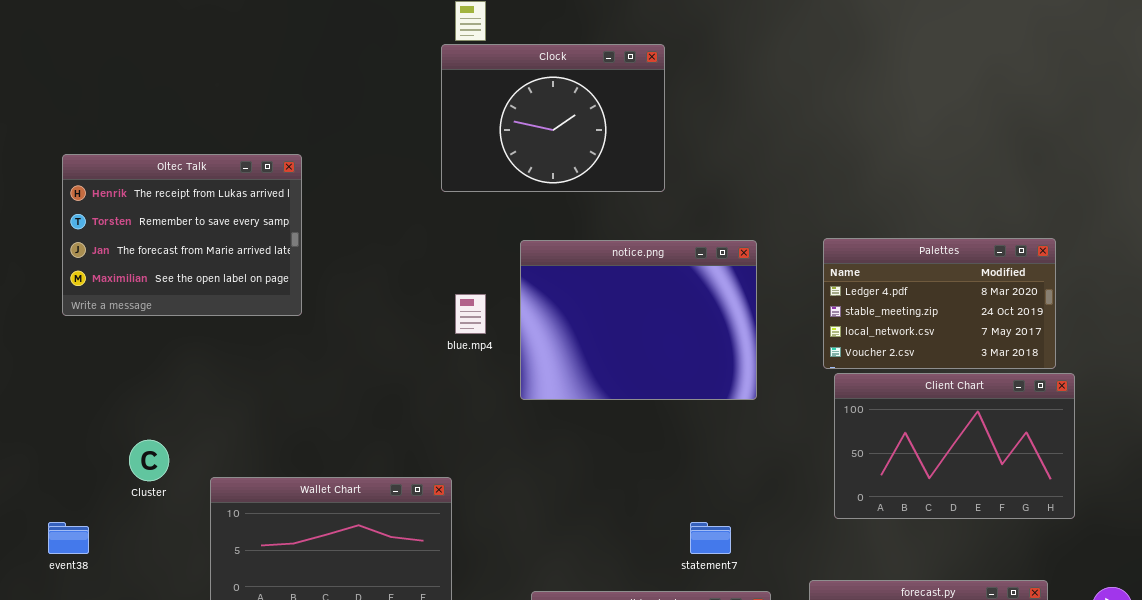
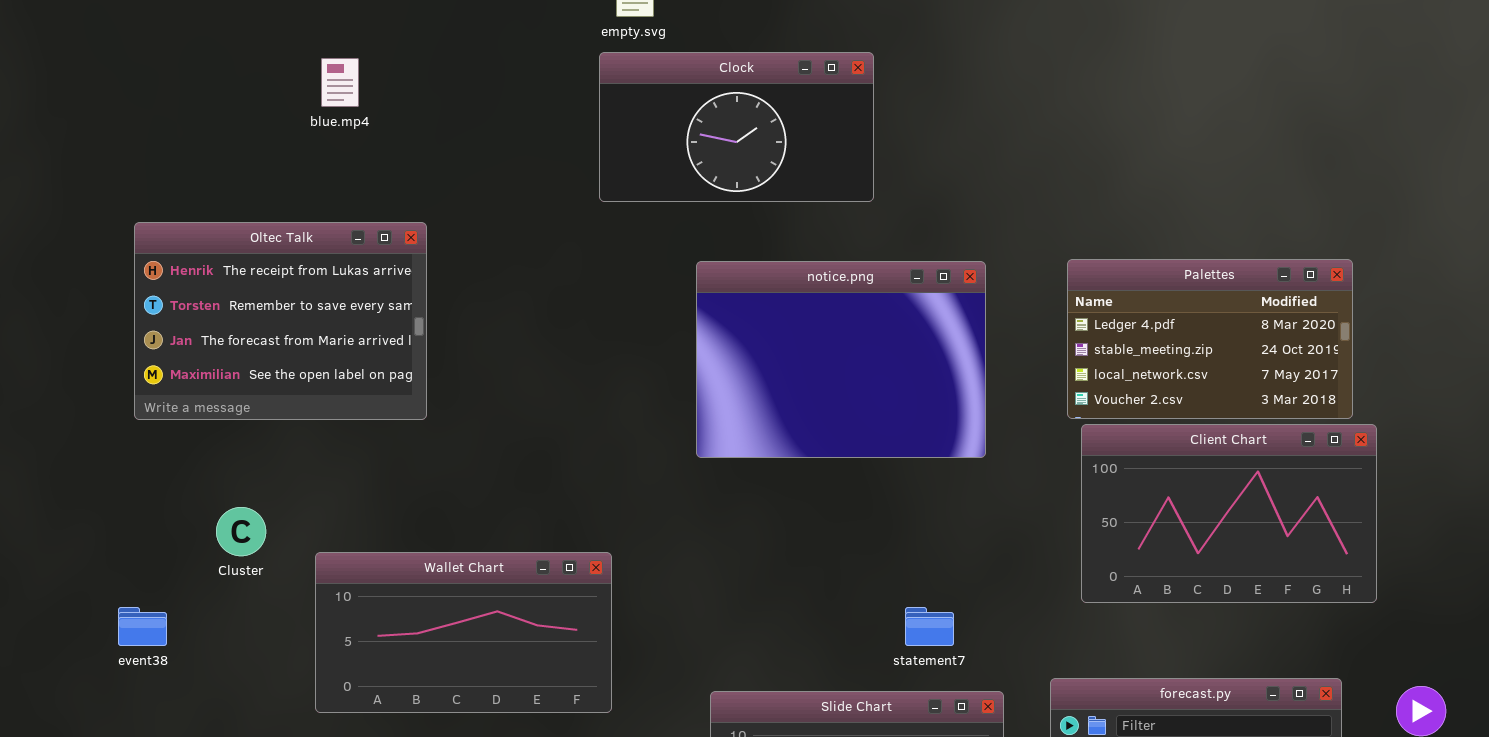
Clock: [441,44,665,192] -> [599,52,874,202], resized
Oltec Talk: [62,154,302,316] -> [134,222,427,420], moved
blue.mp4: [455,294,486,334] -> [321,58,359,107], moved

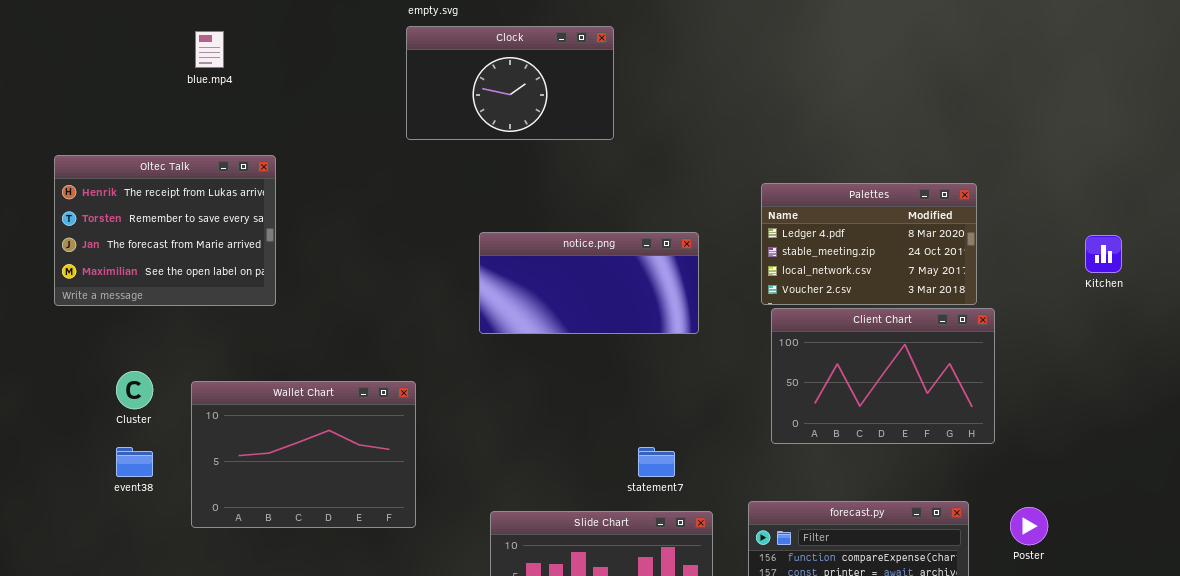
notice.png: [696,261,986,458] -> [479,232,699,334], resized
Wallet Chart: [315,552,612,713] -> [191,381,416,528], resized
event38: [118,607,167,646] -> [116,447,153,477], moved

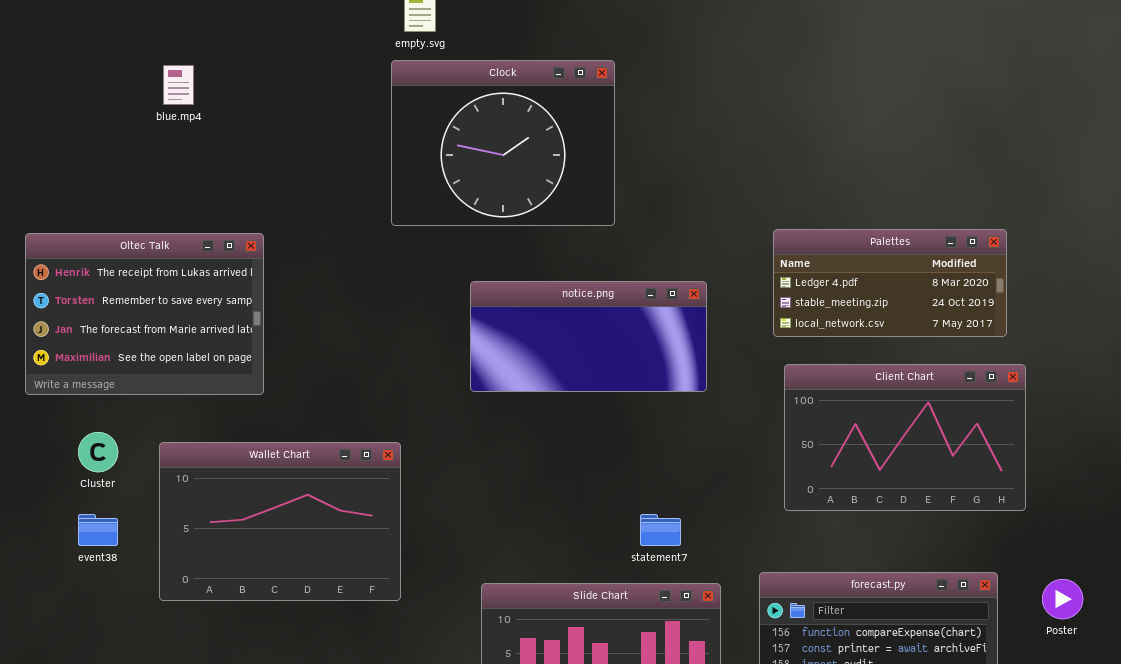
Clock: [406,26,614,140] -> [391,60,615,226], resized
Oltec Talk: [54,155,276,306] -> [25,233,264,395], moved
Palettes: [761,183,977,305] -> [773,229,1007,337], resized

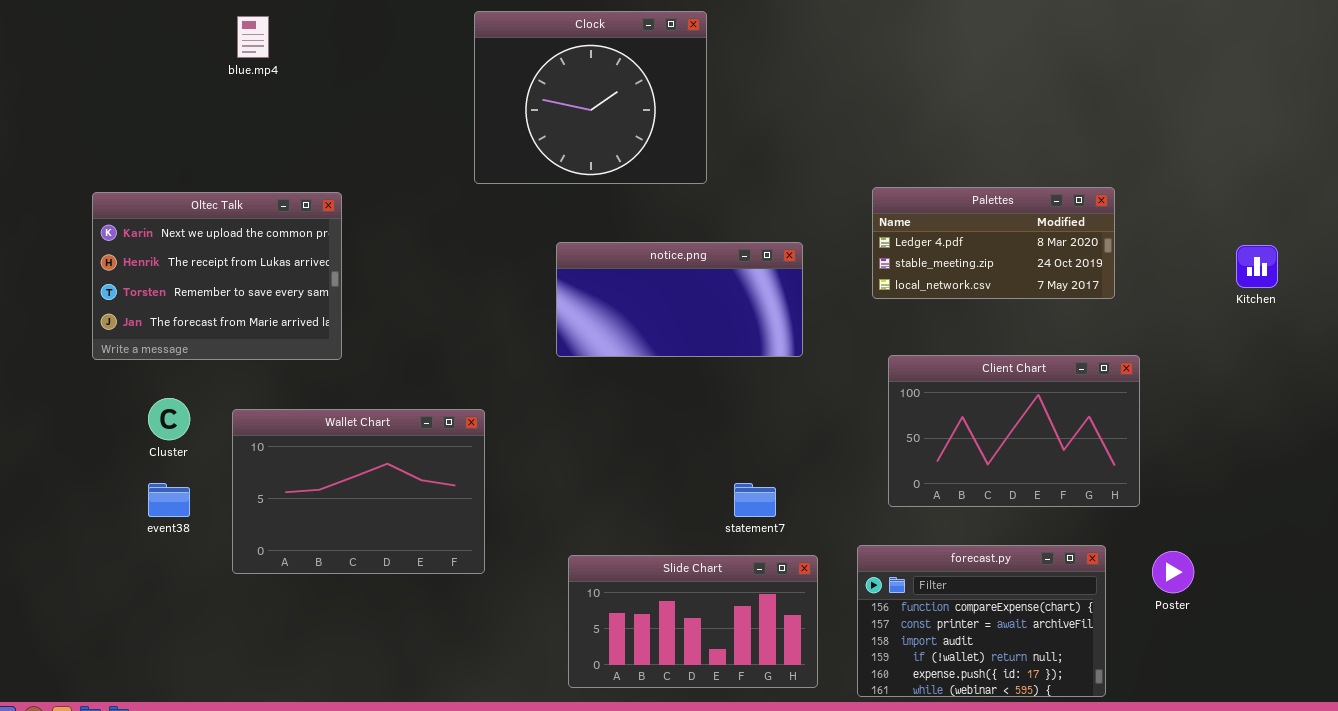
Oltec Talk: [25,233,264,395] -> [92,192,342,360], scrolled up 1 row
Client Chart: [784,364,1026,511] -> [888,355,1140,507], moved

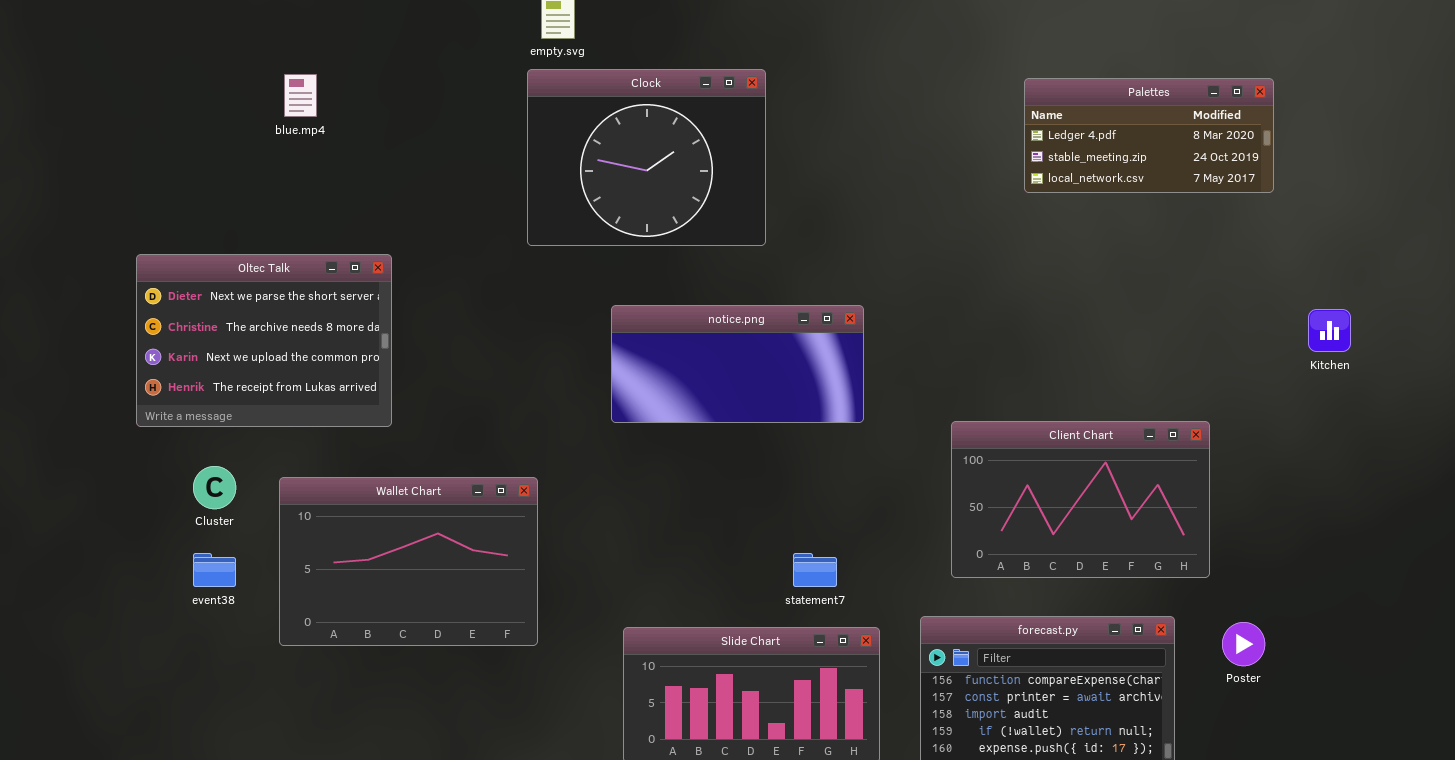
Palettes: [872,187,1115,299] -> [1024,78,1274,193], moved
Oltec Talk: [92,192,342,360] -> [136,254,392,427], scrolled up 2 rows

